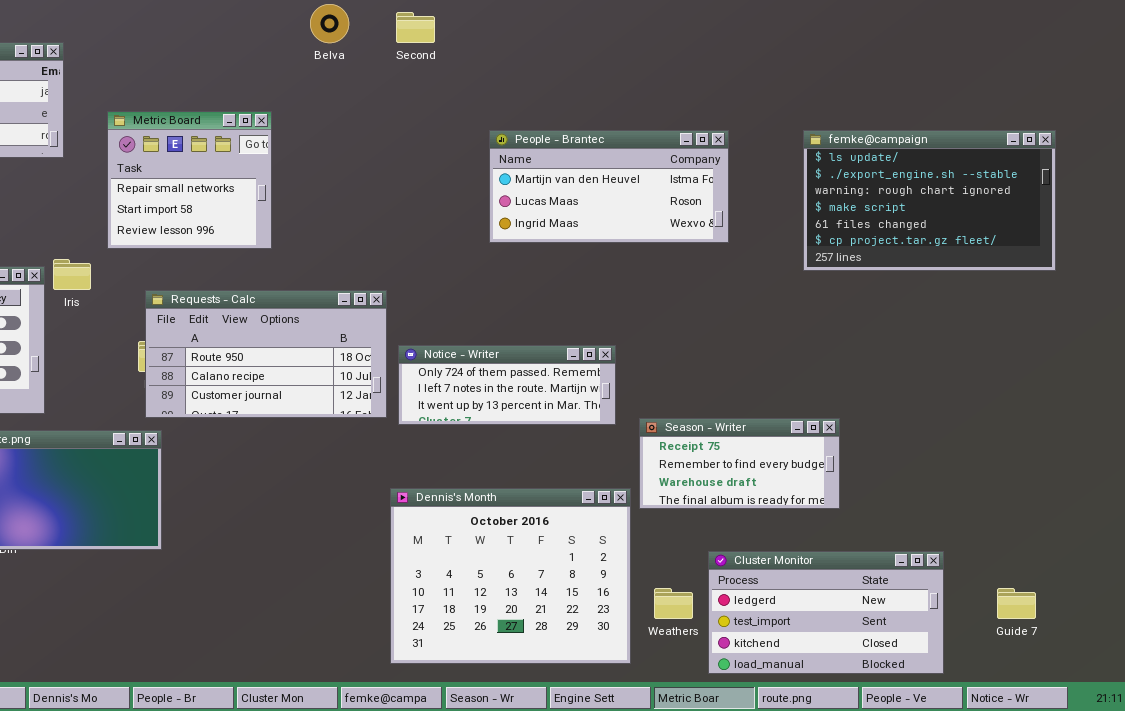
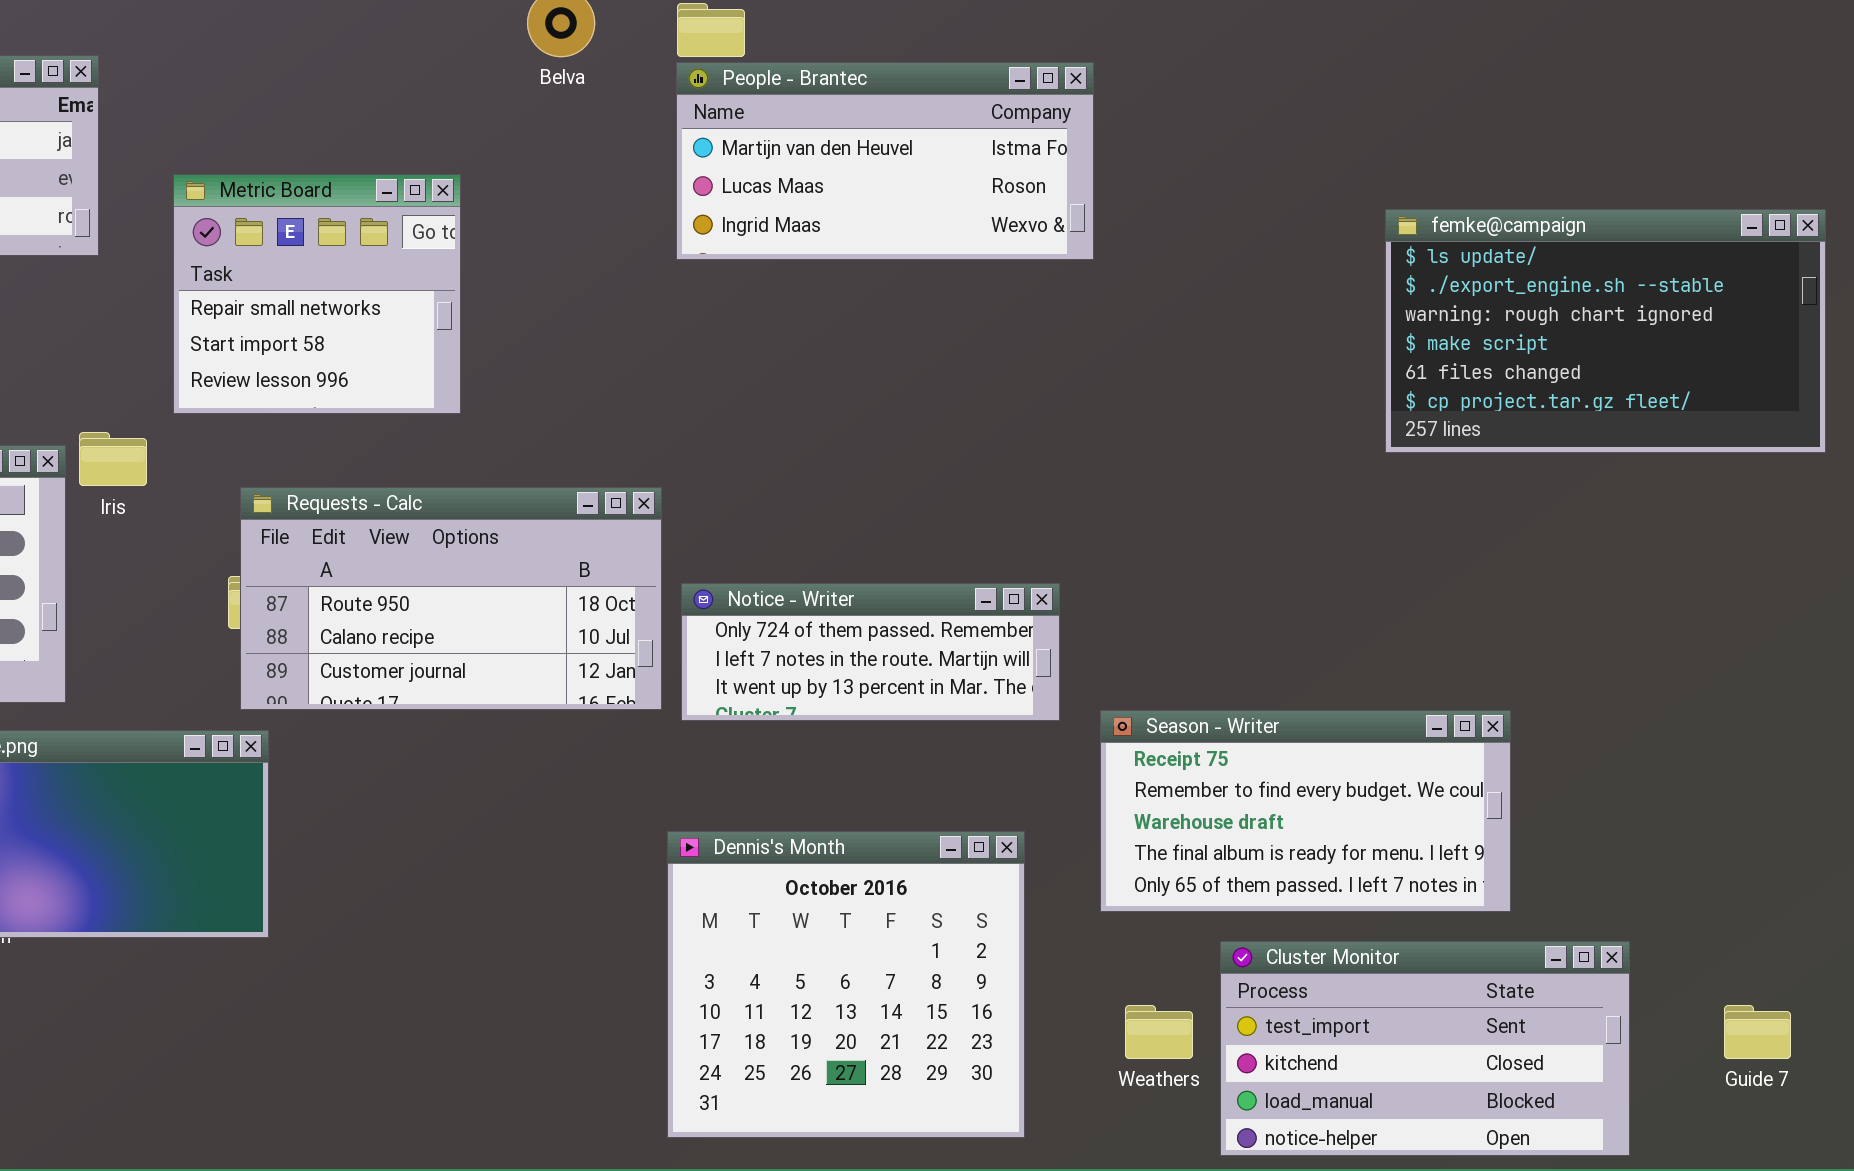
People - Brantec: [489,130,729,243] -> [676,62,1094,260], moved
Season - Writer: [639,418,840,509] -> [1100,710,1511,912], resized
Dennis's Month: [390,488,631,664] -> [667,831,1025,1138], resized
Cluster Monitor: [708,551,944,674] -> [1220,941,1630,1156], scrolled down 1 row

